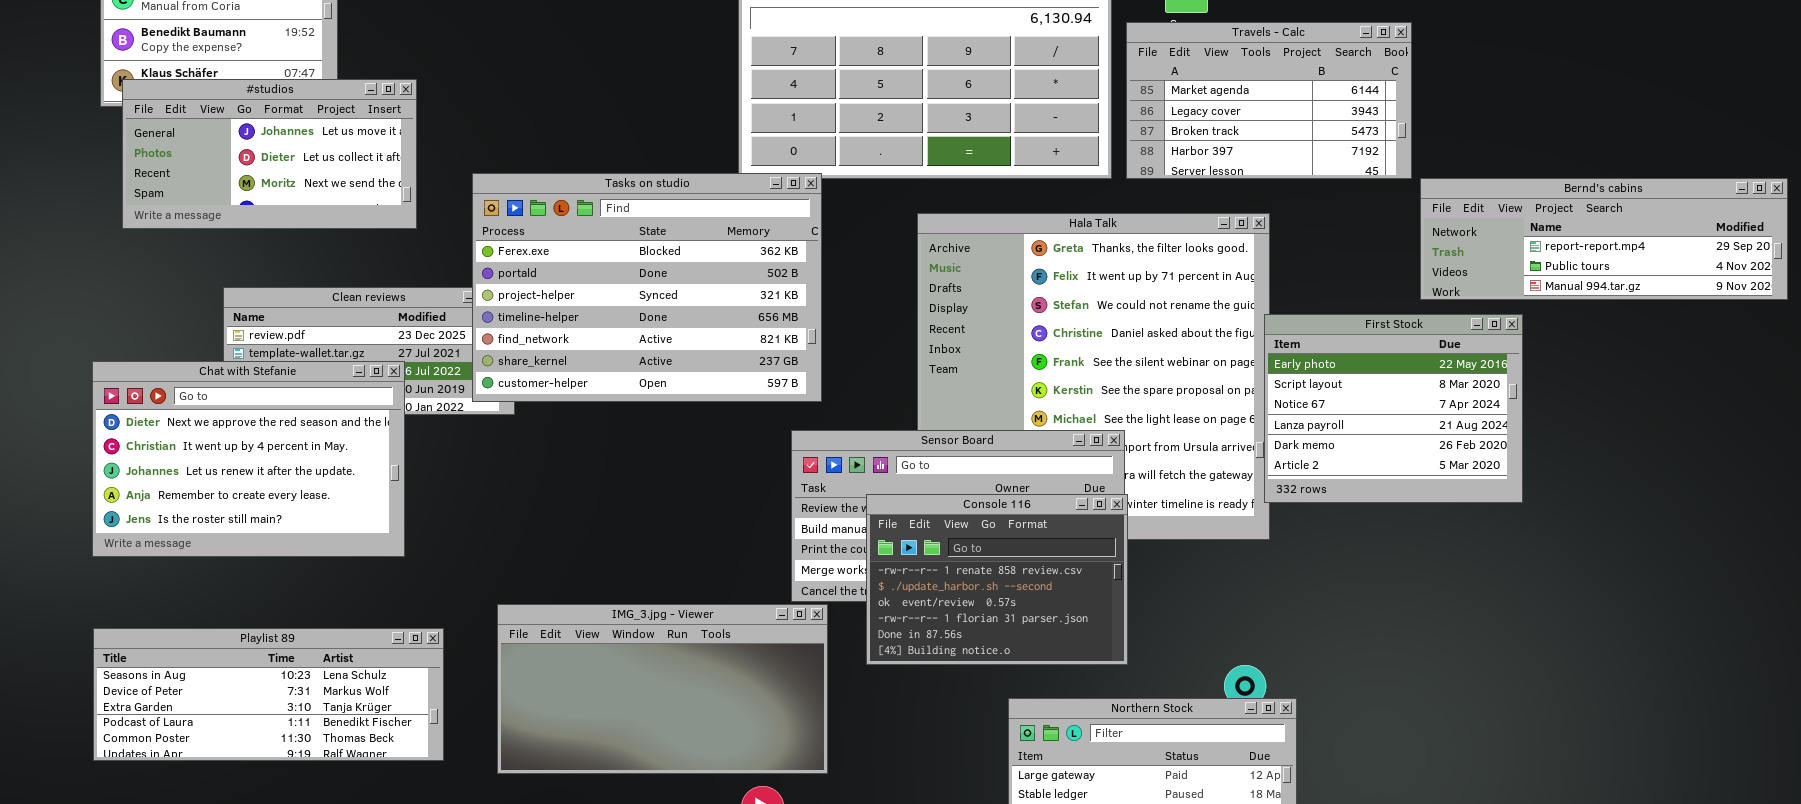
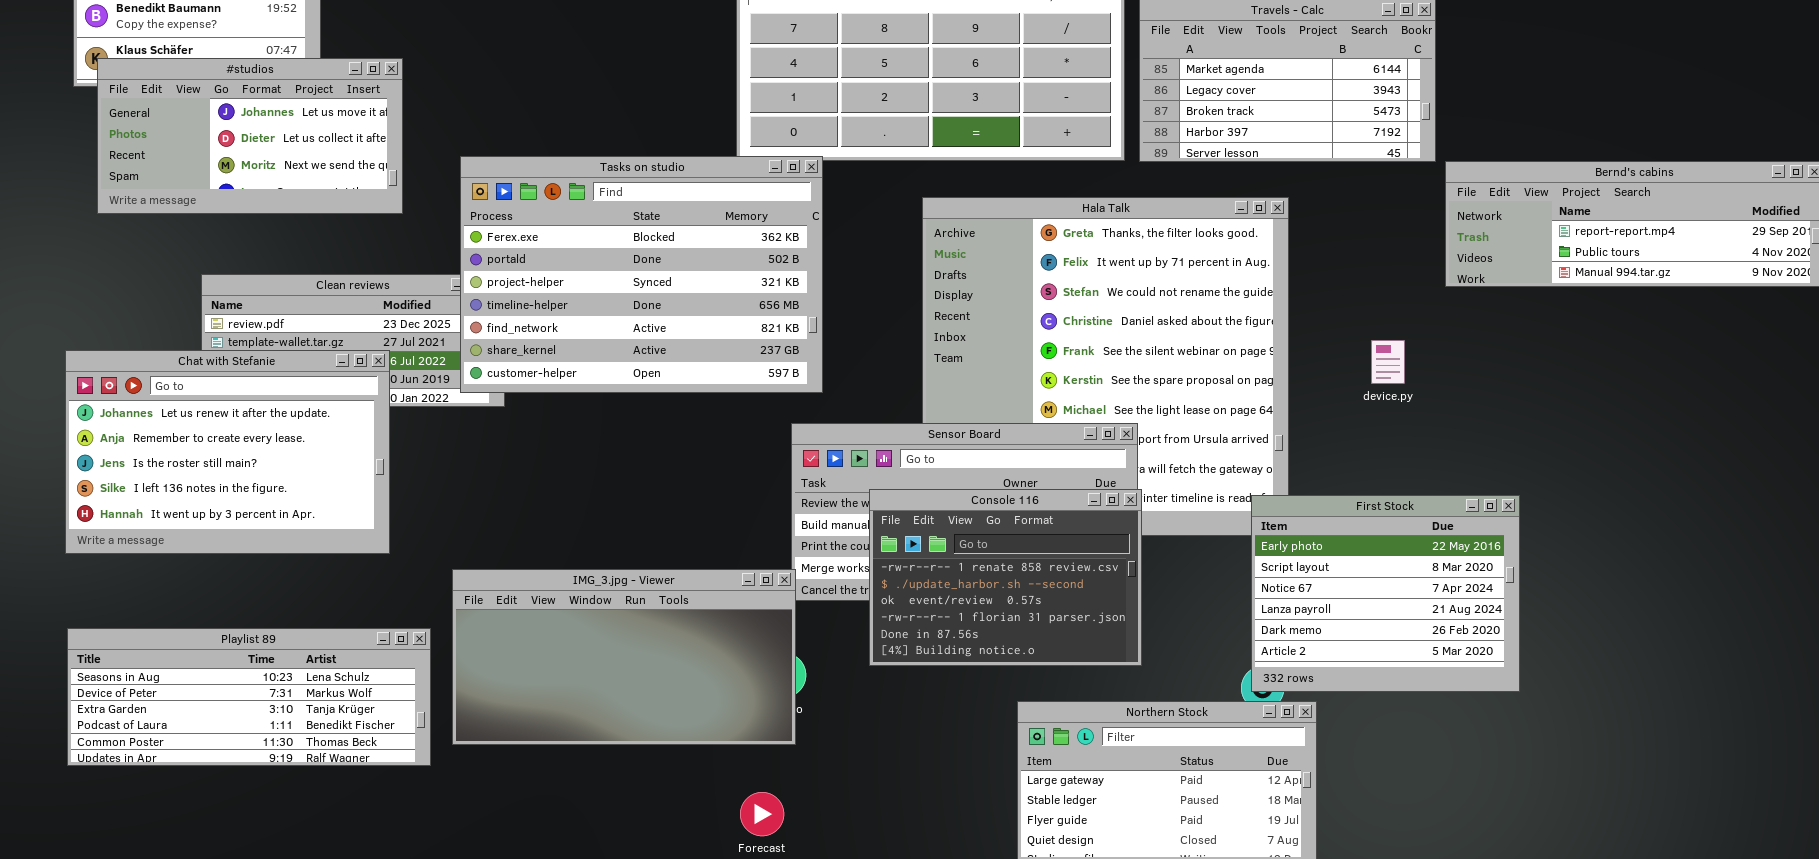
First Stock: [1264,314,1523,503] -> [1251,495,1520,692], moved
Chat with Stefanie: [92,361,405,557] -> [65,350,390,554], scrolled down 2 rows
IMG_3.jpg - Viewer: [497,604,828,774] -> [452,569,796,745], moved

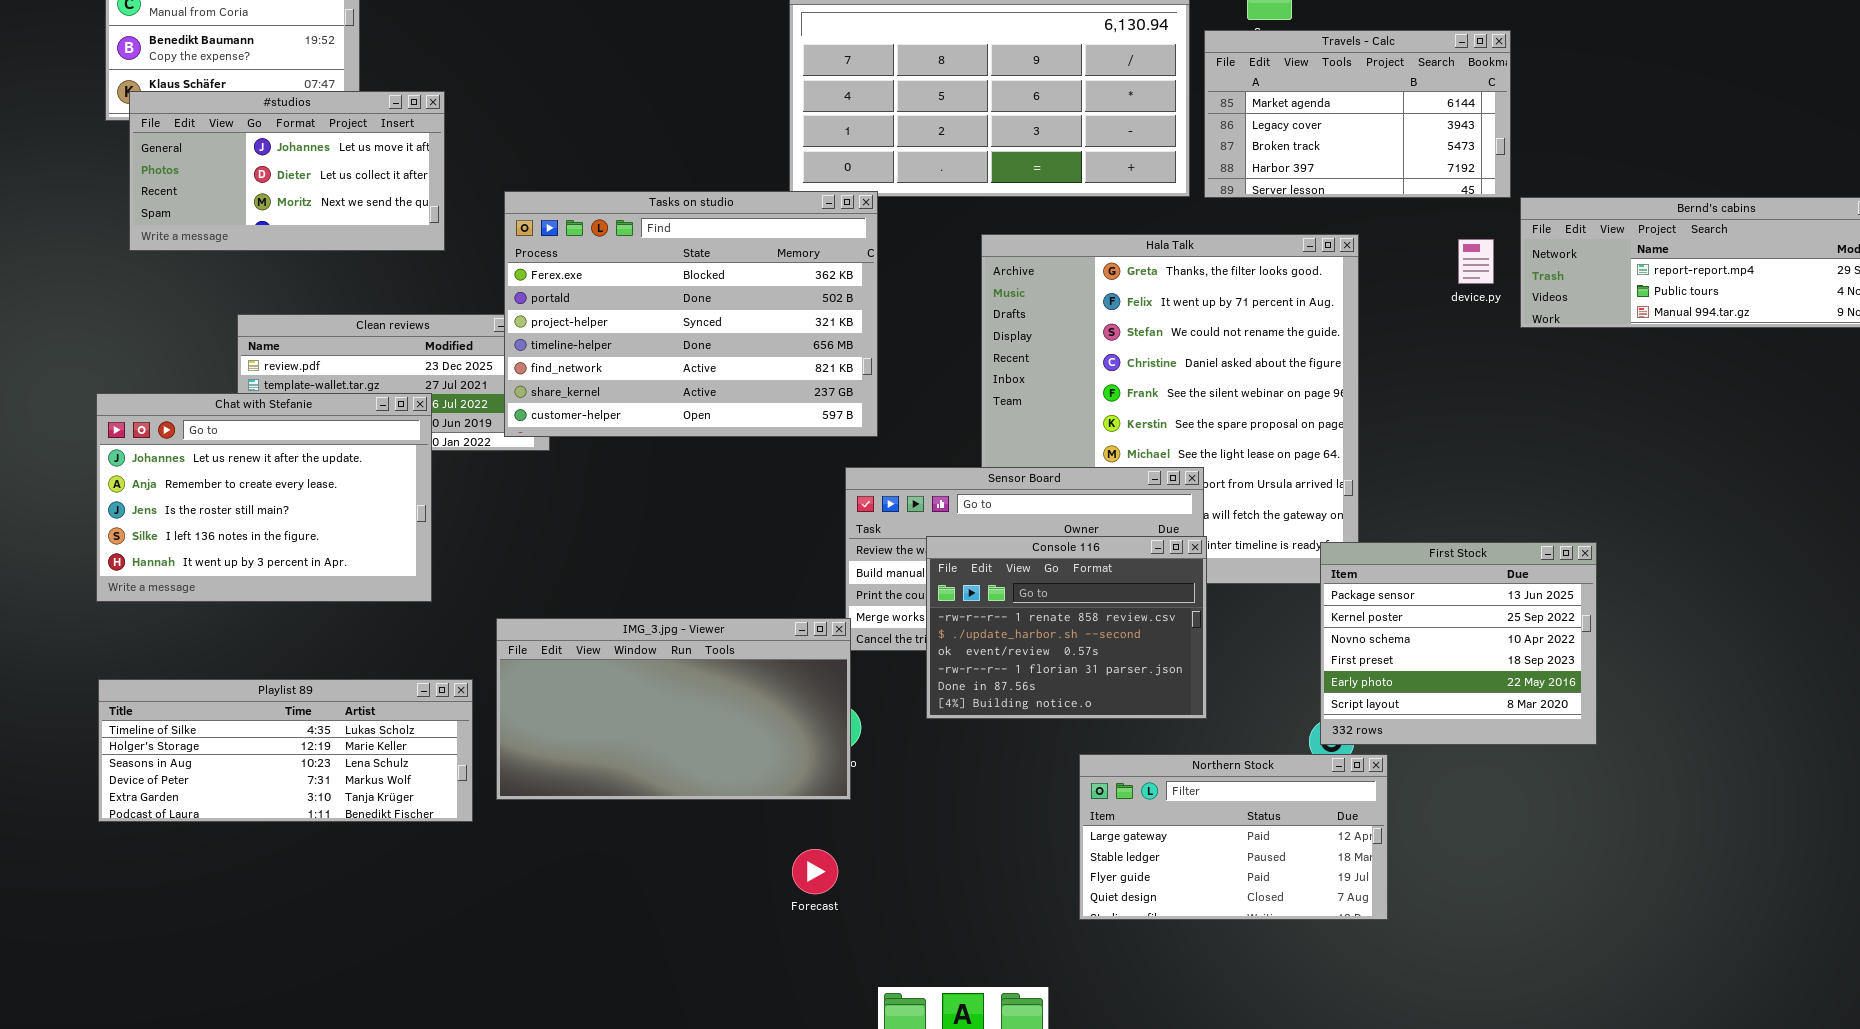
device.py: [1371,340,1405,384] -> [1458,239,1494,284], moved
First Stock: [1251,495,1520,692] -> [1320,542,1597,745], scrolled up 4 rows
Playlist 89: [67,628,431,766] -> [98,679,473,822], scrolled up 2 rows

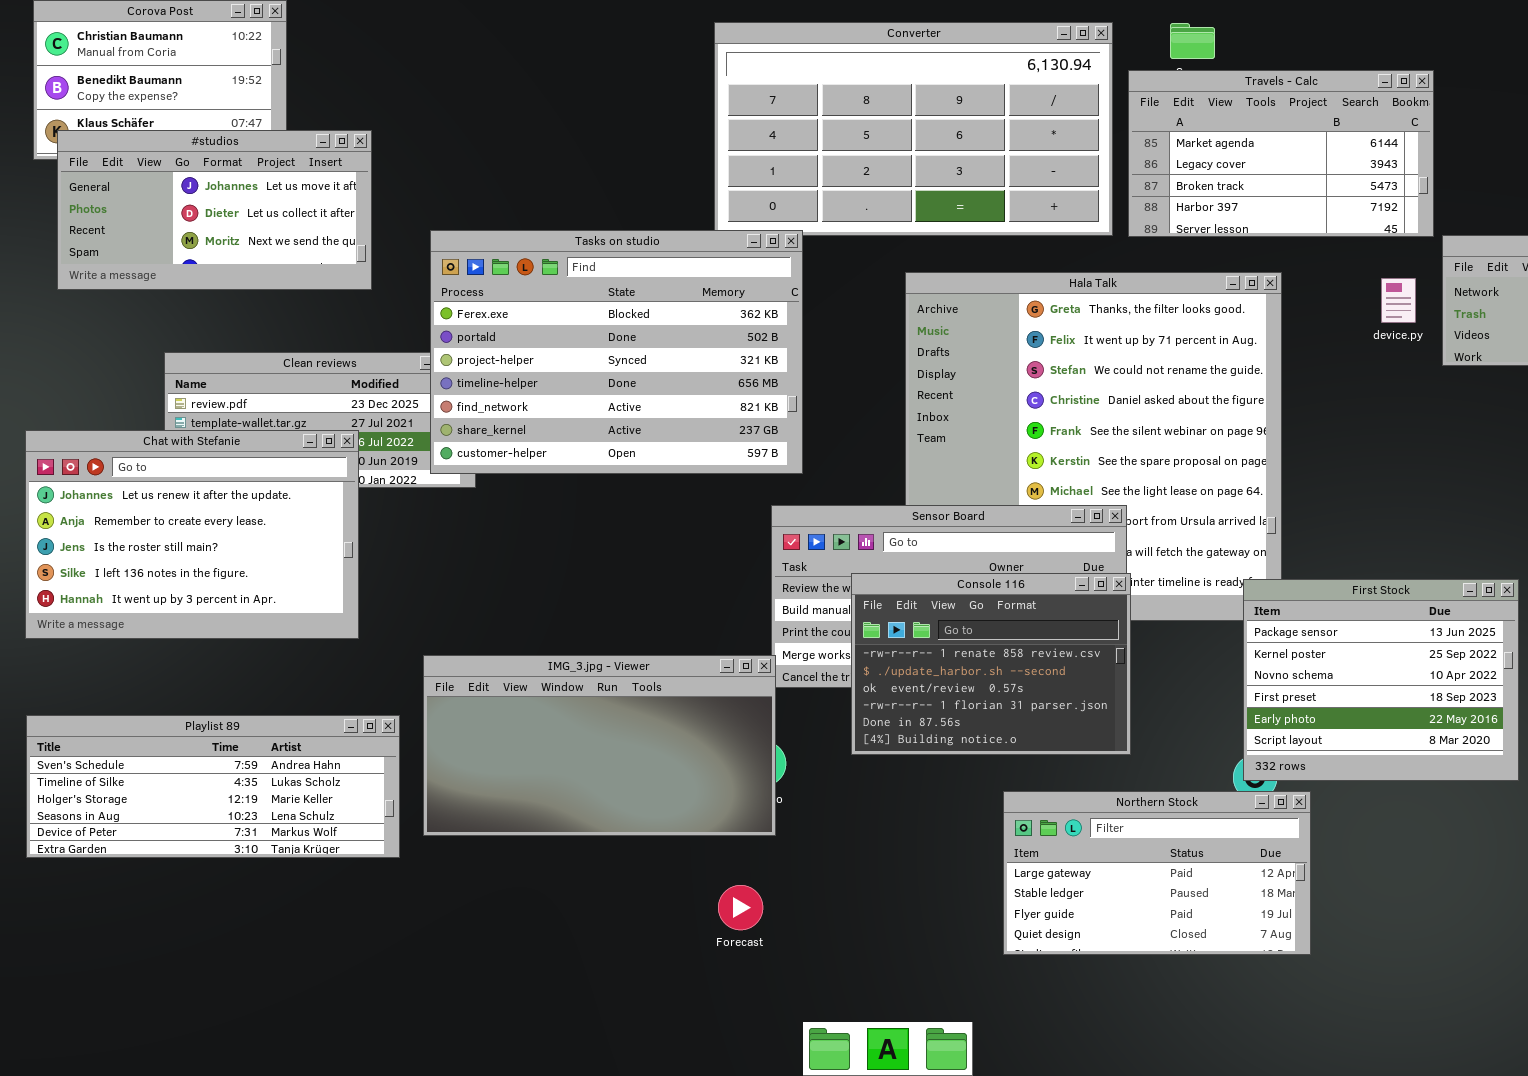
Playlist 89: [98,679,473,822] -> [26,715,400,858], scrolled up 1 row

